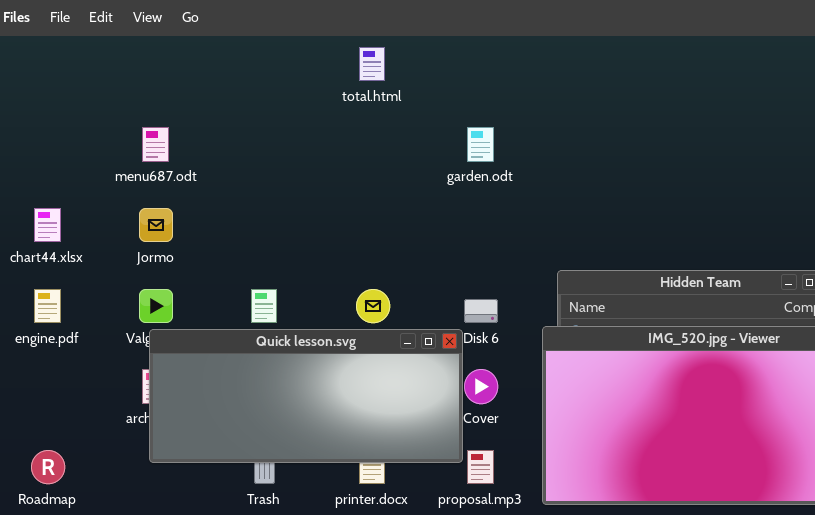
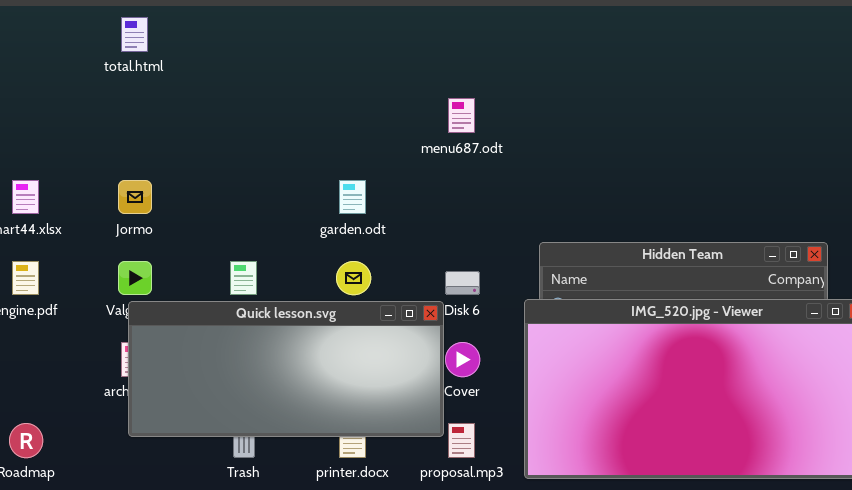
total.html: [359,47,385,81] -> [121,17,148,52], moved
menu687.odt: [142,127,169,162] -> [448,98,475,133], moved
garden.odt: [467,127,494,162] -> [339,180,366,214], moved

